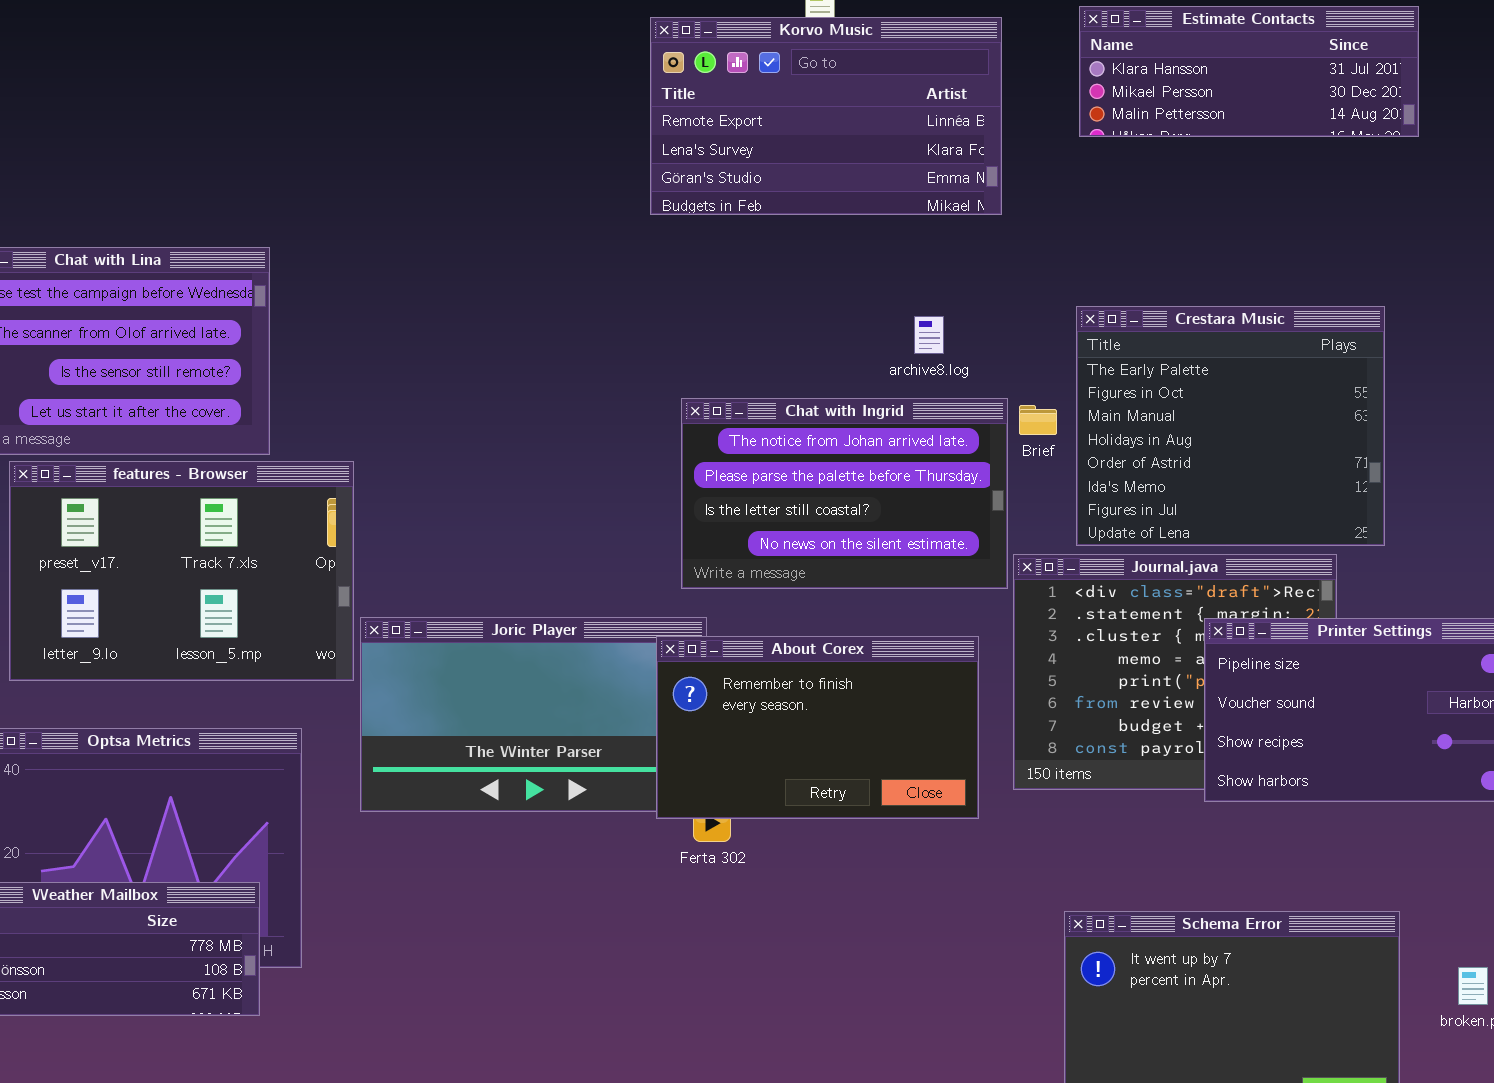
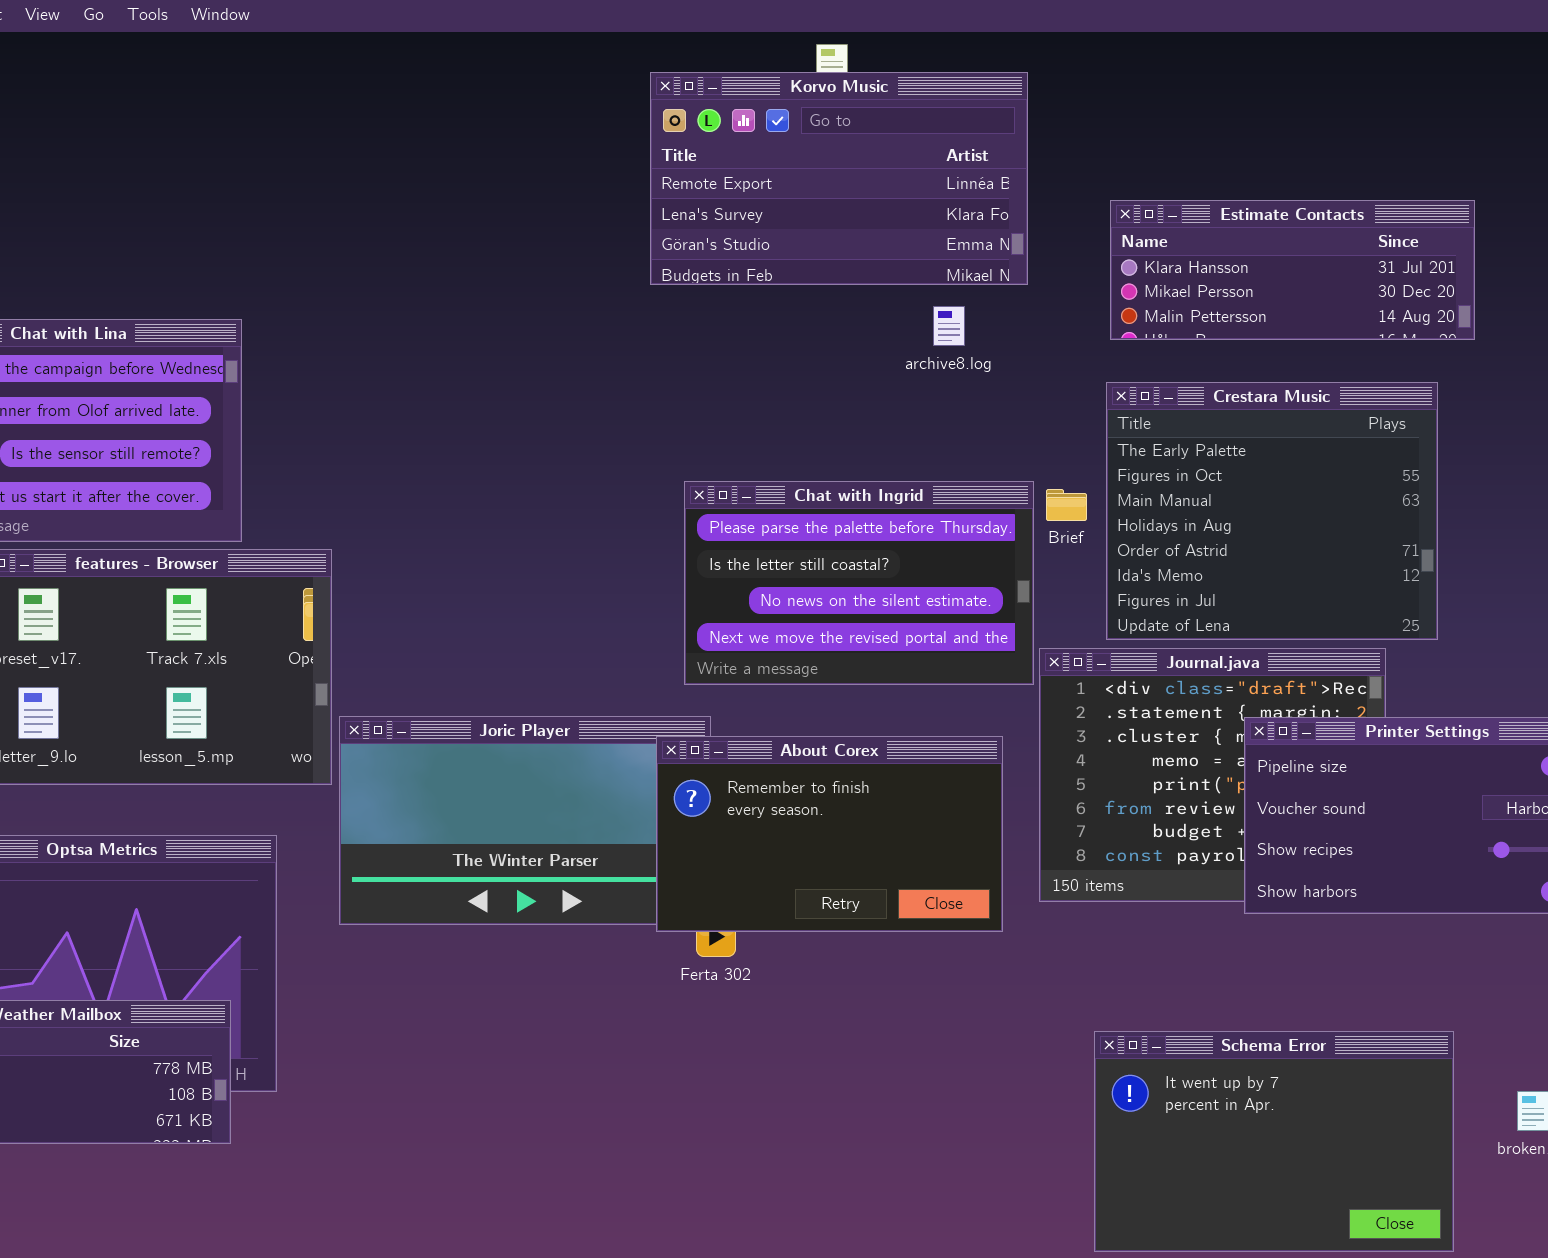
Estimate Contacts: [1079,6,1419,137] -> [1110,200,1475,340], moved
archive8.log: [914,316,944,354] -> [933,306,965,346], moved
Chat with Ingrid: [681,398,1008,589] -> [684,481,1034,685], scrolled down 1 row

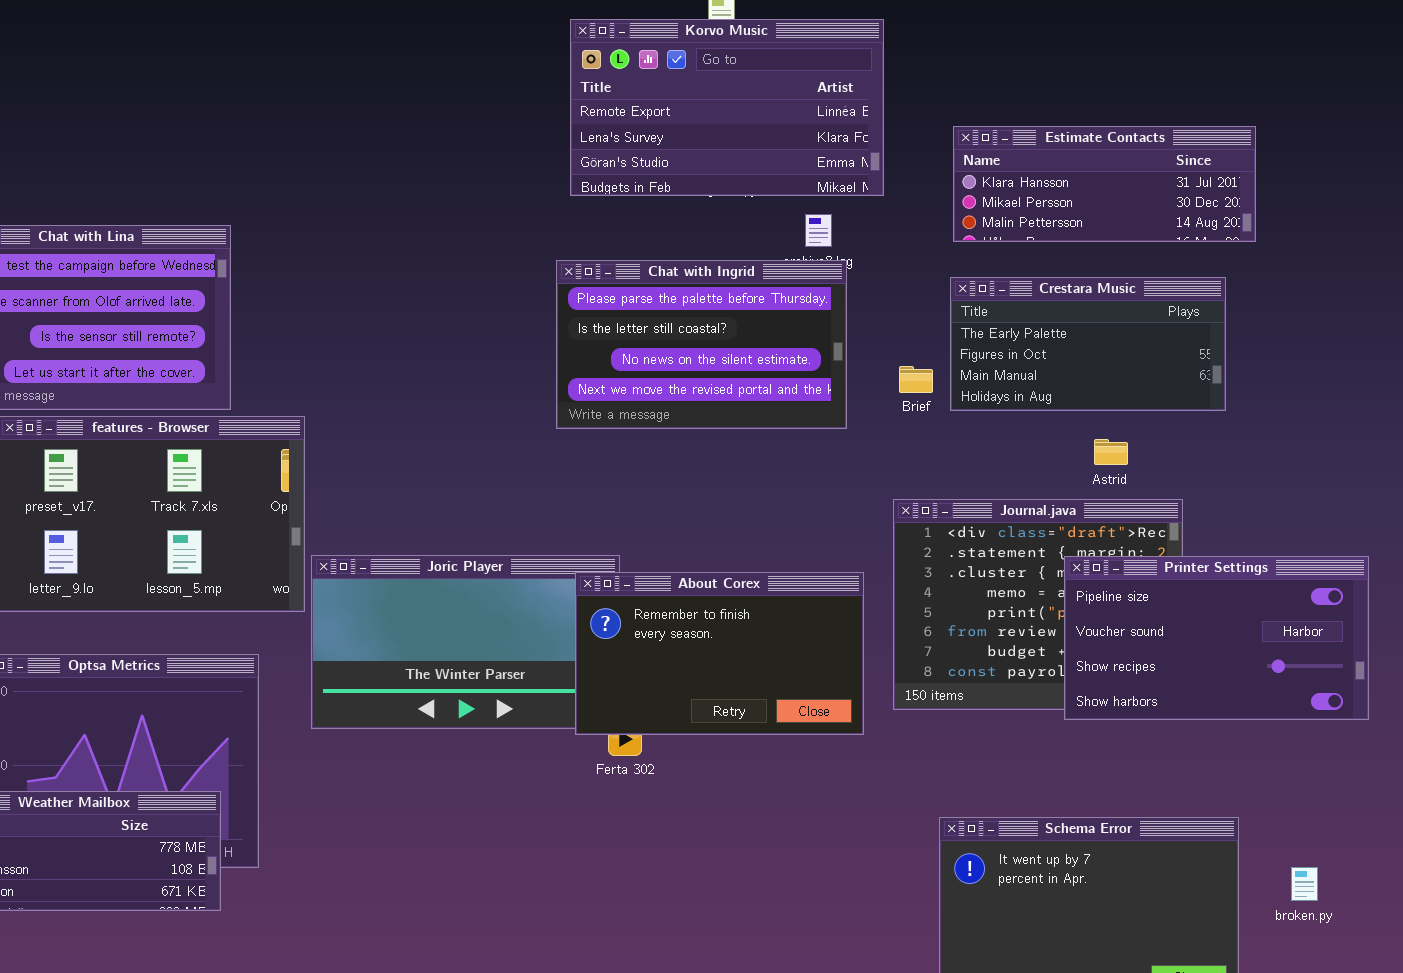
Crestara Music: [1106,382,1438,640] -> [950,277,1226,411], resized
Chat with Ingrid: [684,481,1034,685] -> [556,260,847,429], moved

